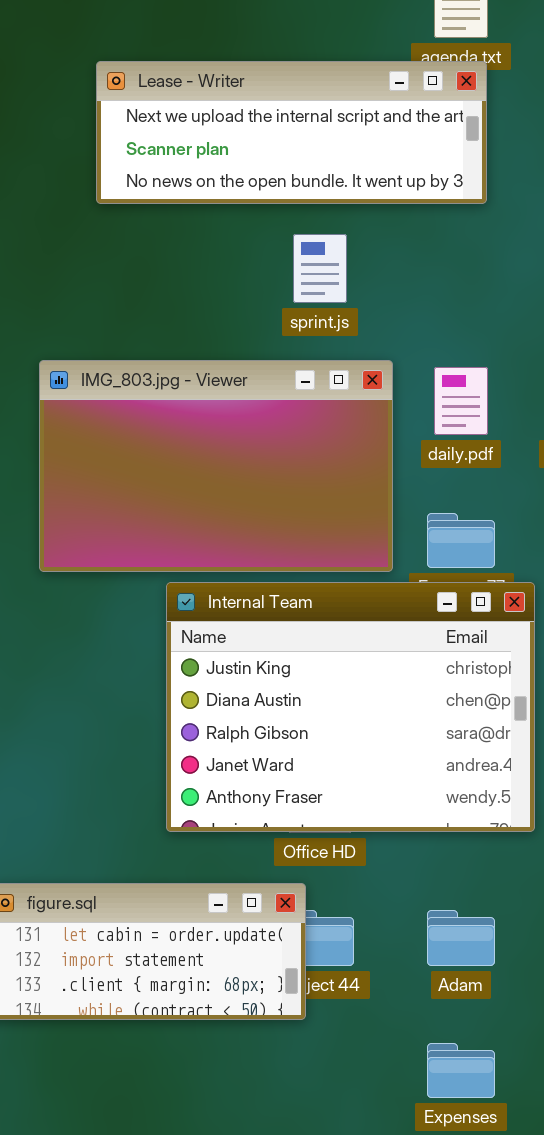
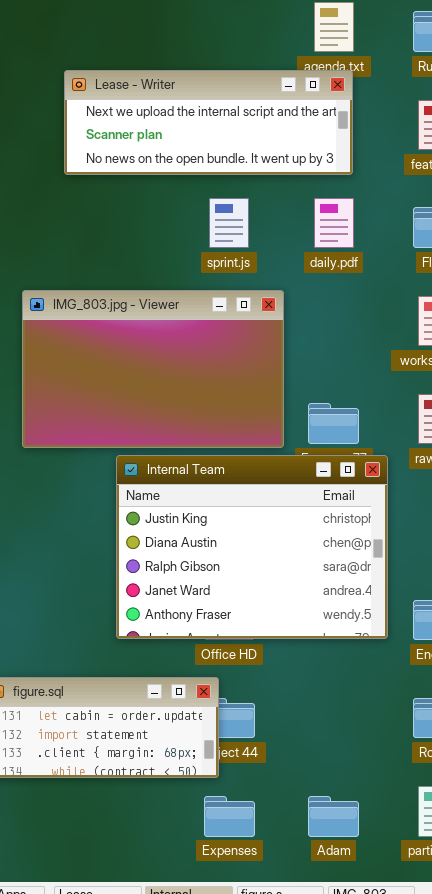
daily.pdf: [434,367,488,435] -> [314,198,354,248], moved
Adam: [427,910,495,966] -> [308,796,359,837], moved
Expenses: [427,1043,495,1098] -> [204,796,255,837], moved

